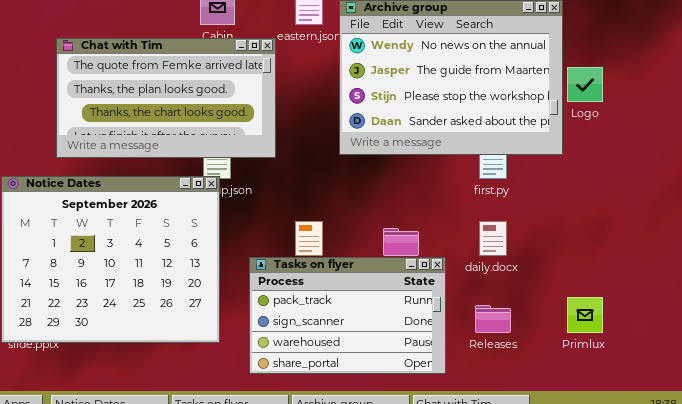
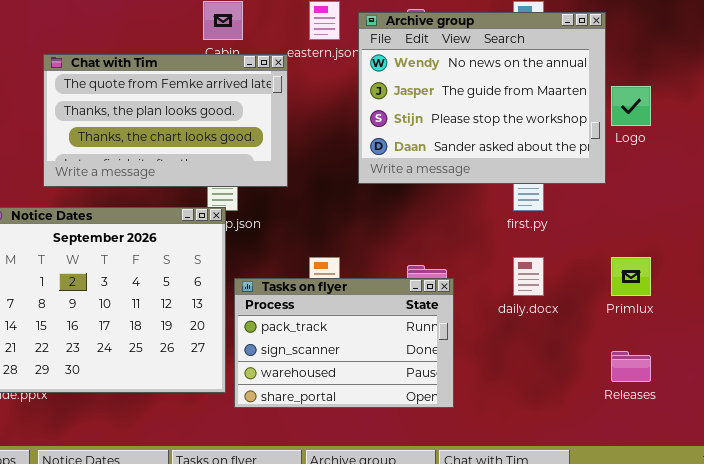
Tasks on flyer: [249,257,446,374] -> [234,278,454,408], moved
Primlux: [567,297,603,333] -> [611,257,651,296], moved
Releases: [475,305,511,333] -> [611,351,651,382], moved

